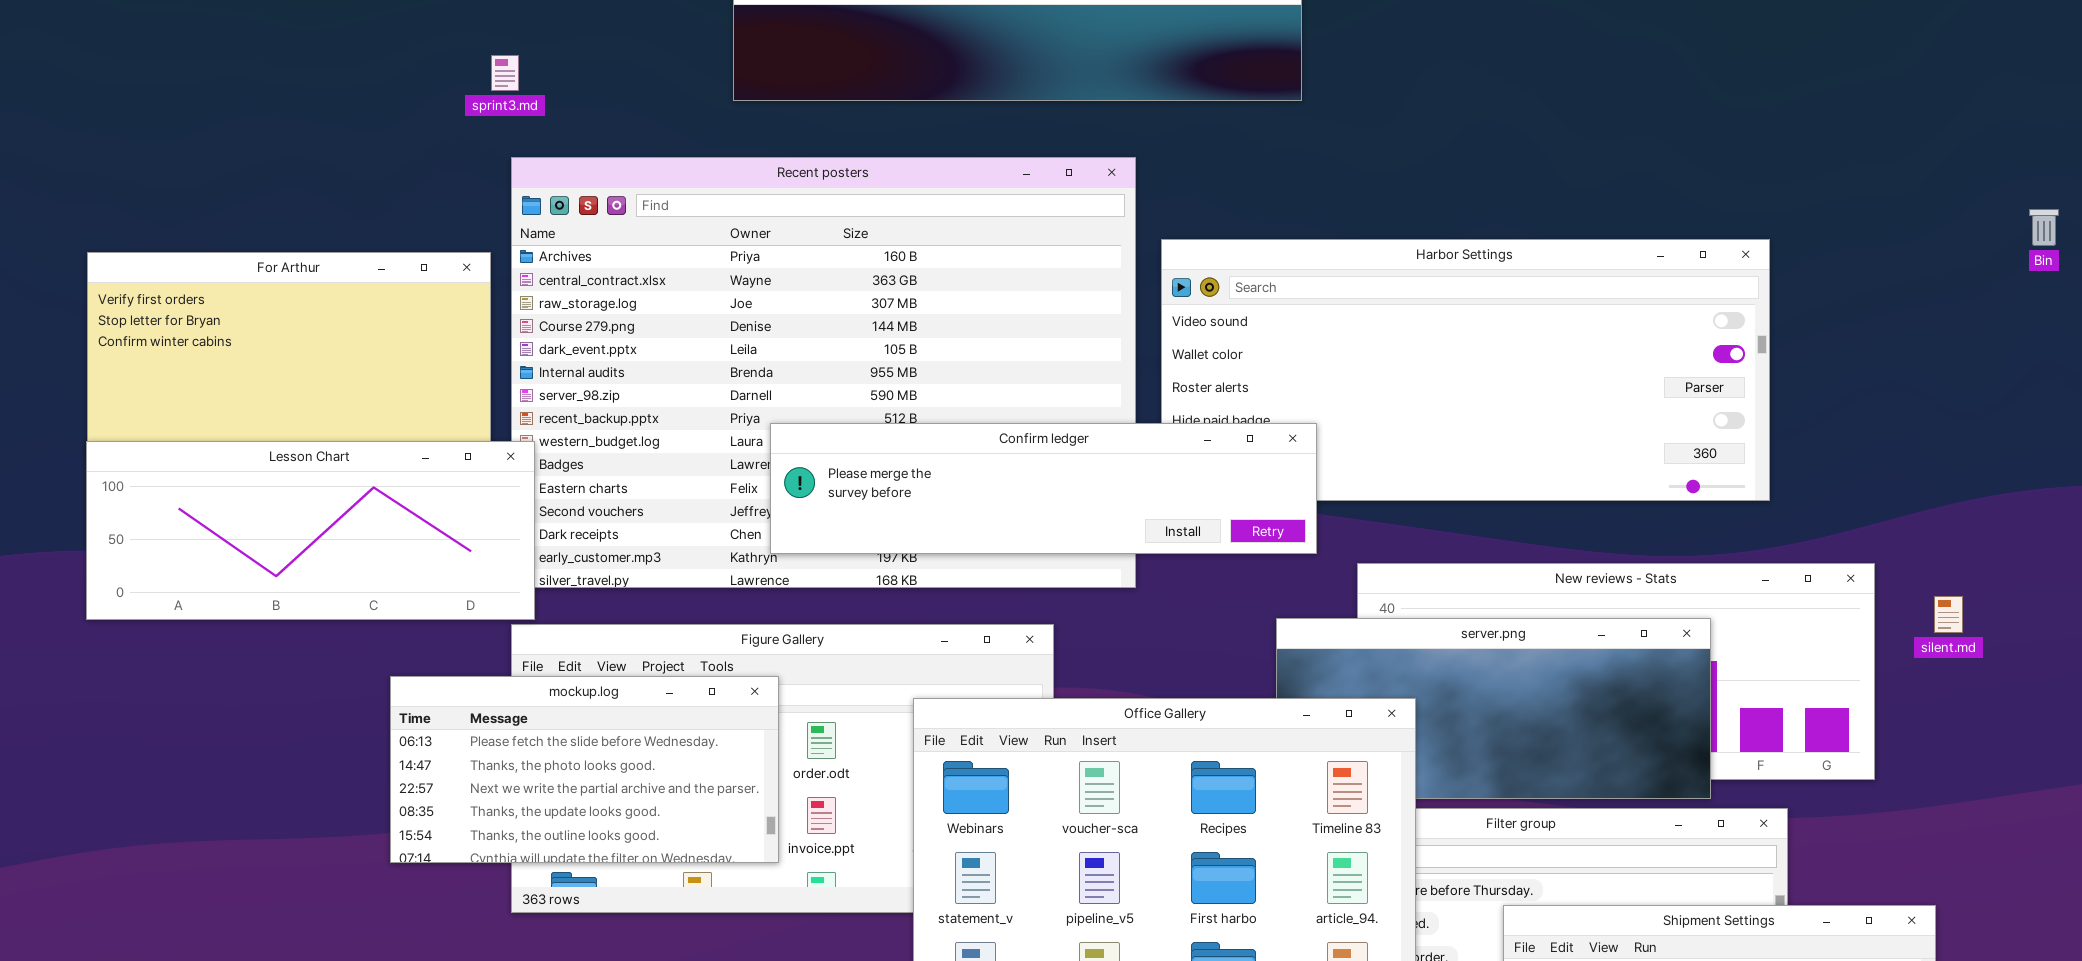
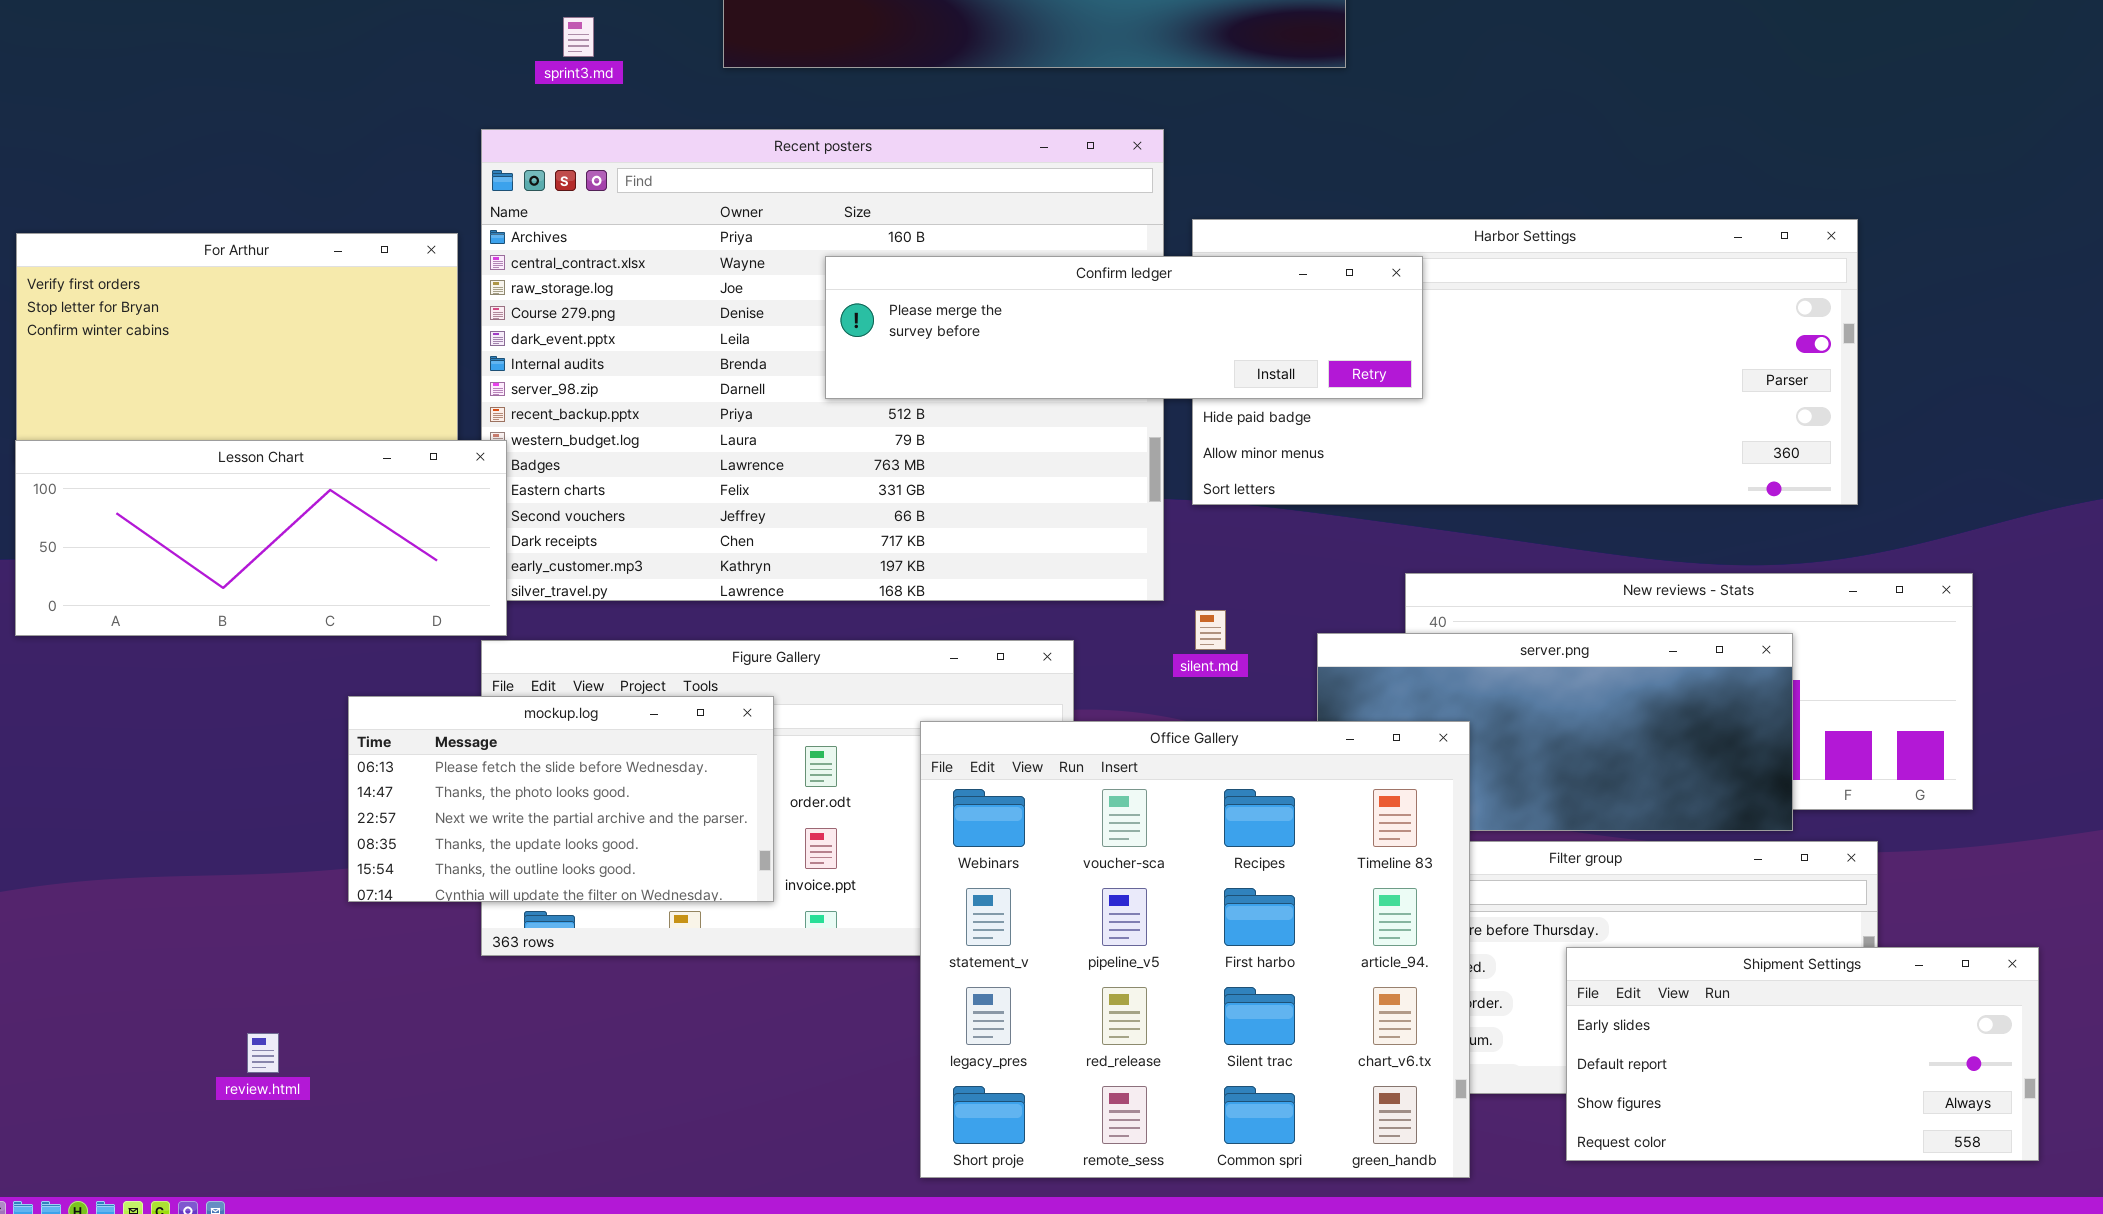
sprint3.md: [491,55,519,91] -> [563,17,594,57], moved
Confirm ledger: [770,423,1317,554] -> [825,256,1423,399], moved
silent.md: [1934,596,1963,633] -> [1195,610,1226,650], moved

